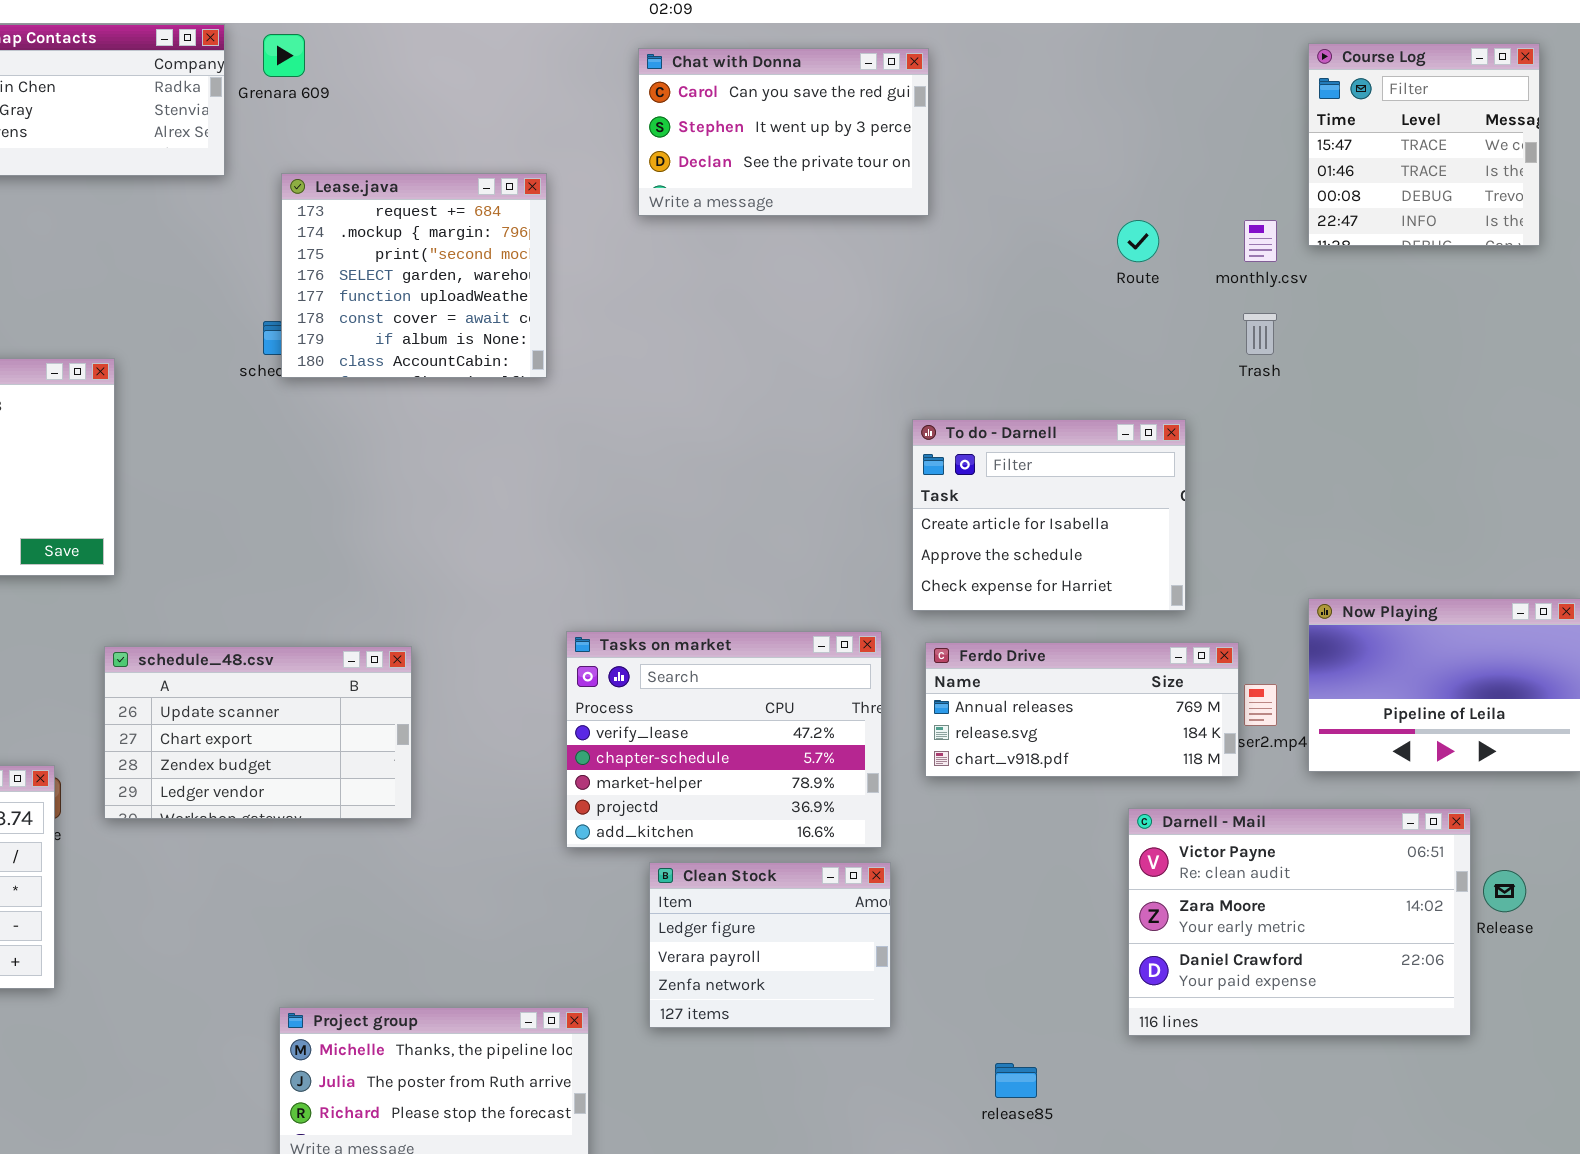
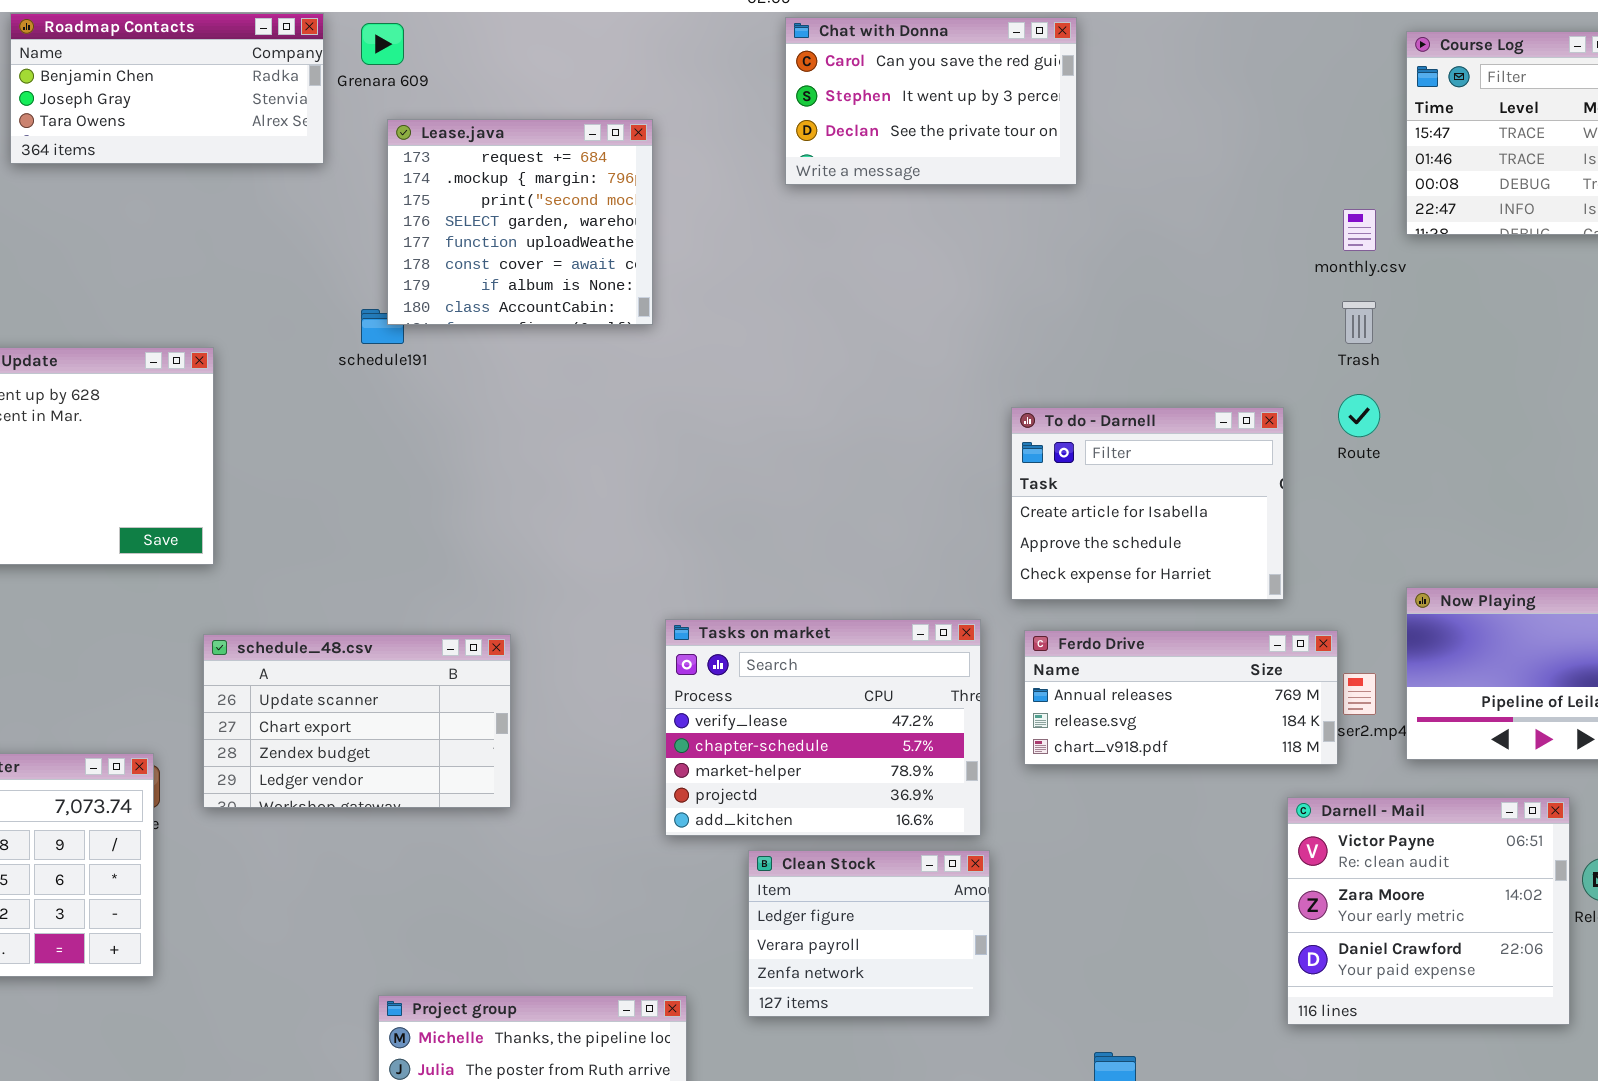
Chat with Donna: [638,48,929,216] -> [785,17,1077,185], moved
Lease.java: [281,173,547,378] -> [387,119,653,325], moved
Route: [1117,220,1159,262] -> [1338,394,1380,437], moved
Darnell - Mail: [1128,808,1471,1036] -> [1287,797,1570,1025], resized

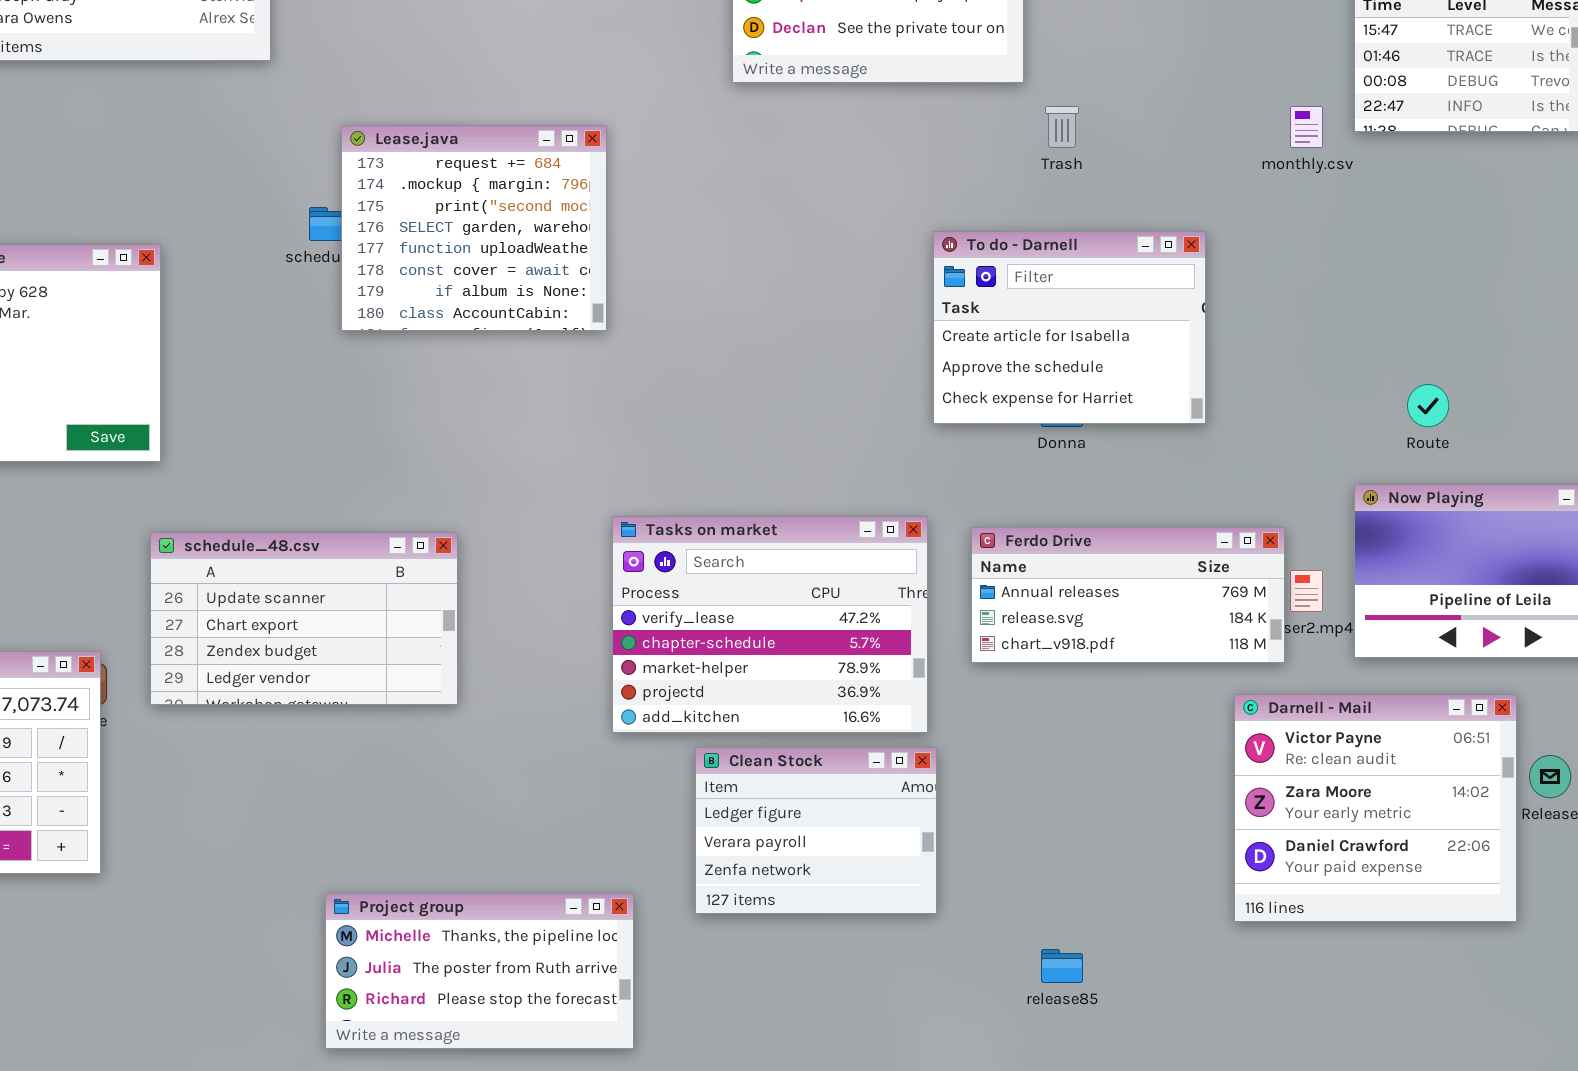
Lease.java: [387,119,653,325] -> [341,125,607,331], moved
Trash: [1342,301,1376,344] -> [1045,106,1079,148], moved
Route: [1338,394,1380,437] -> [1407,384,1449,427], moved
To do - Darnell: [1011,407,1284,600] -> [933,231,1206,424], moved

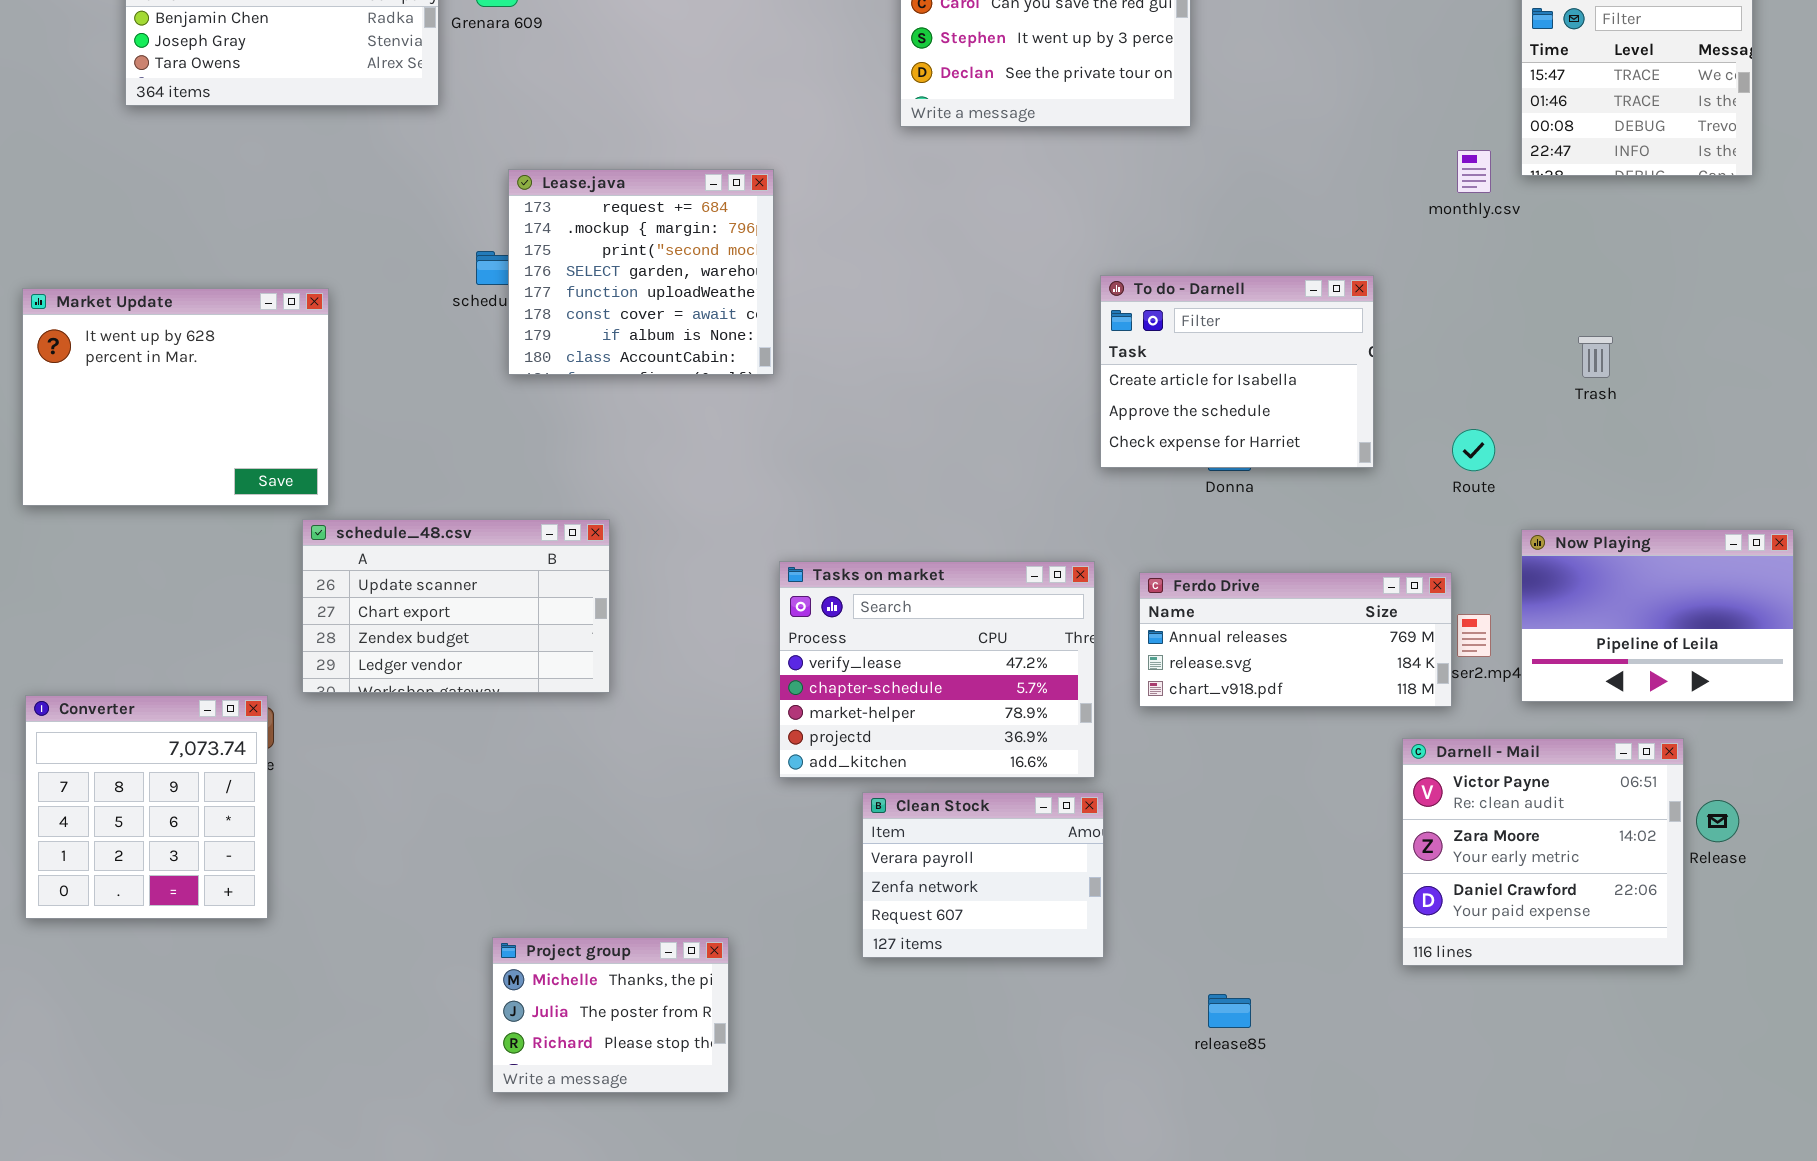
Trash: [1045,106,1079,148] -> [1578,336,1613,378], moved
Route: [1407,384,1449,427] -> [1452,429,1495,471], moved
schedule_48.csv: [150,532,458,705] -> [302,519,610,693], moved
Clean Stock: [695,747,937,914] -> [862,792,1104,958], scrolled down 1 row
Project group: [325,893,634,1049] -> [492,937,729,1093], resized

